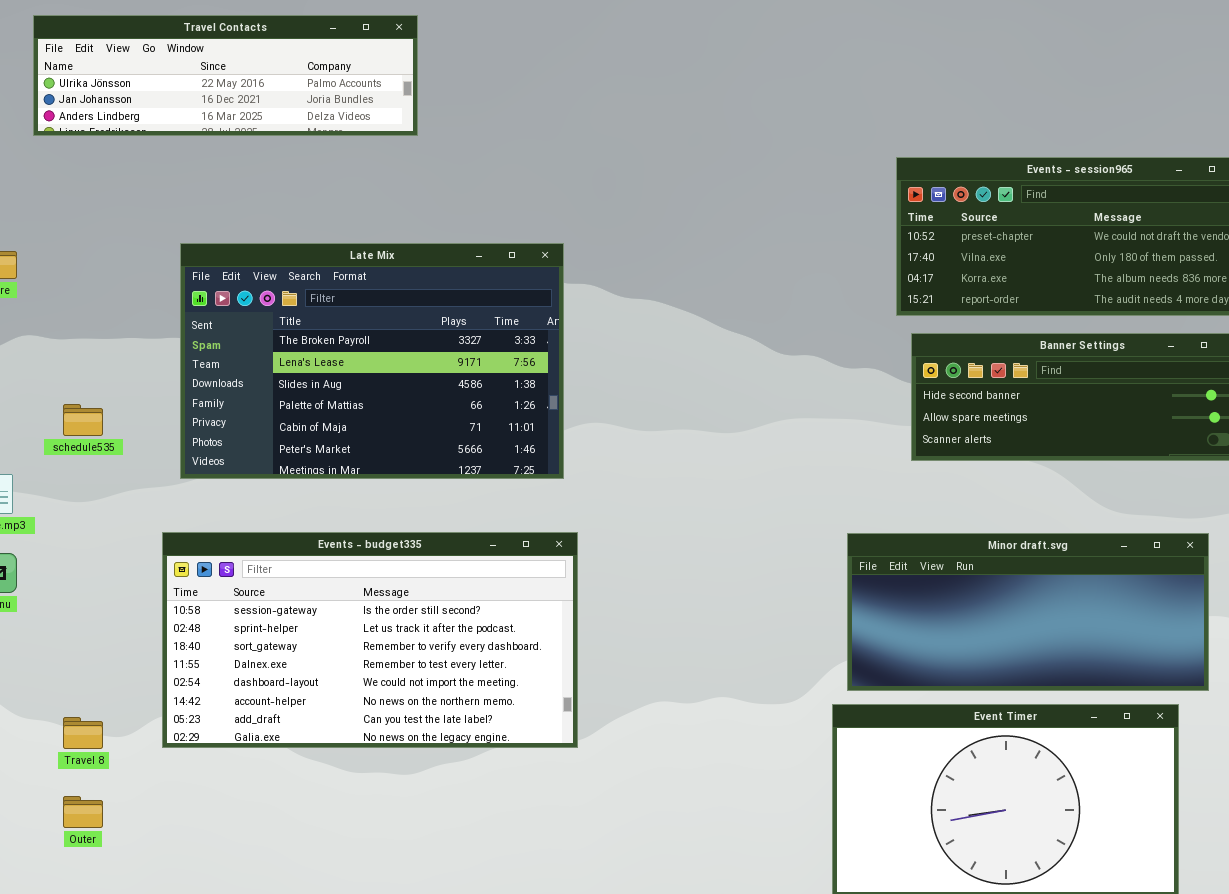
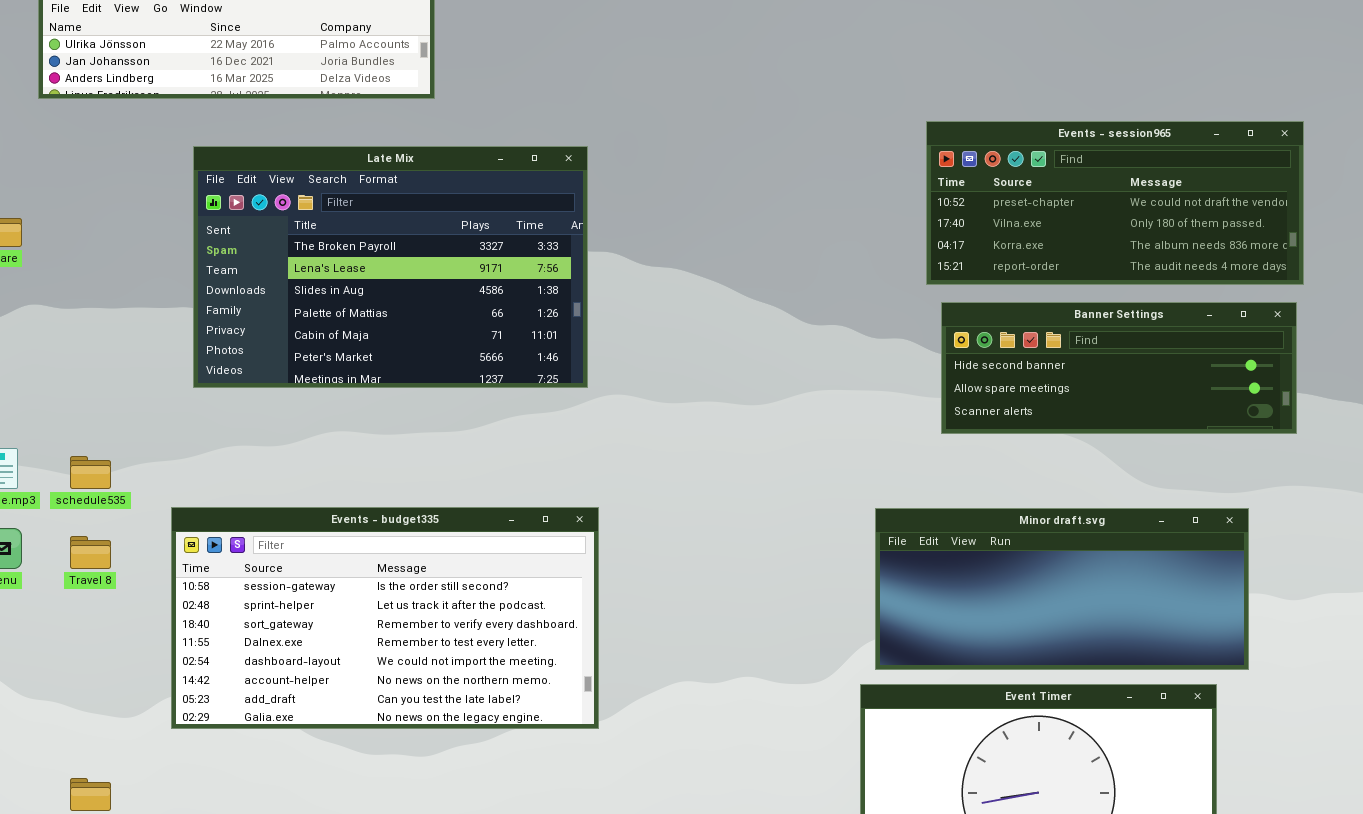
Late Mix: [180,243,564,479] -> [193,146,588,388], moved
schedule535: [63,404,103,436] -> [70,456,111,489], moved
Travel 8: [63,717,103,749] -> [70,536,111,569], moved

